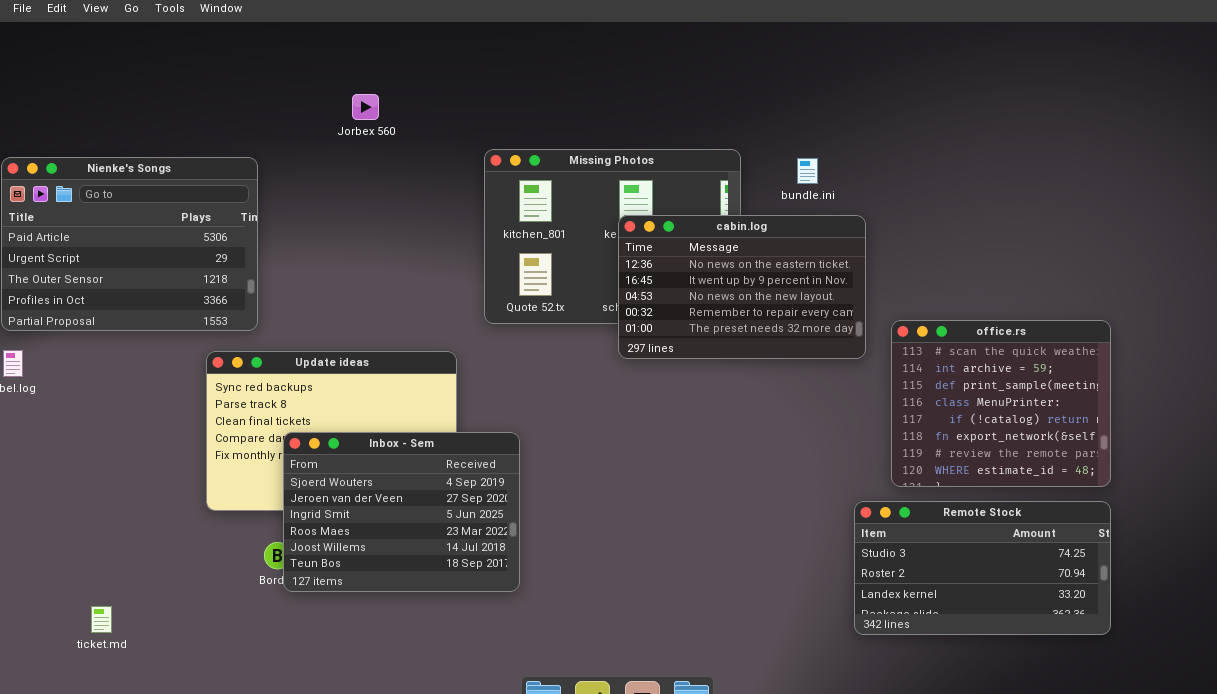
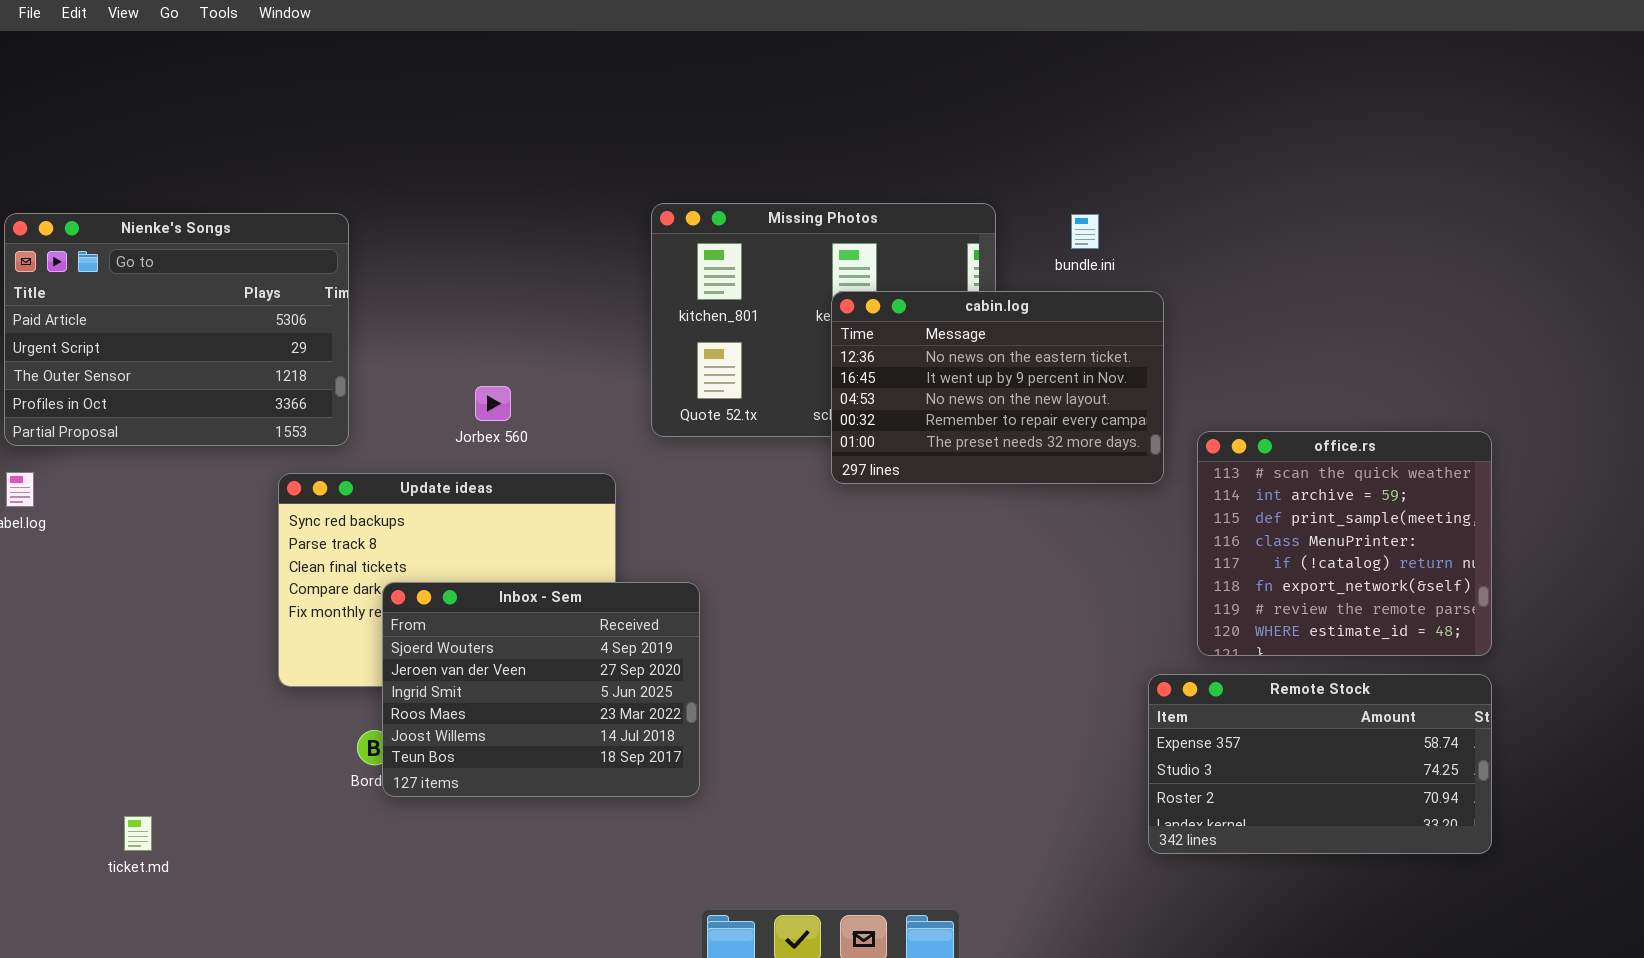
Jorbex 560: [352,94,379,120] -> [475,386,511,421], moved
Remote Stock: [854,501,1111,635] -> [1148,674,1492,854], scrolled up 1 row

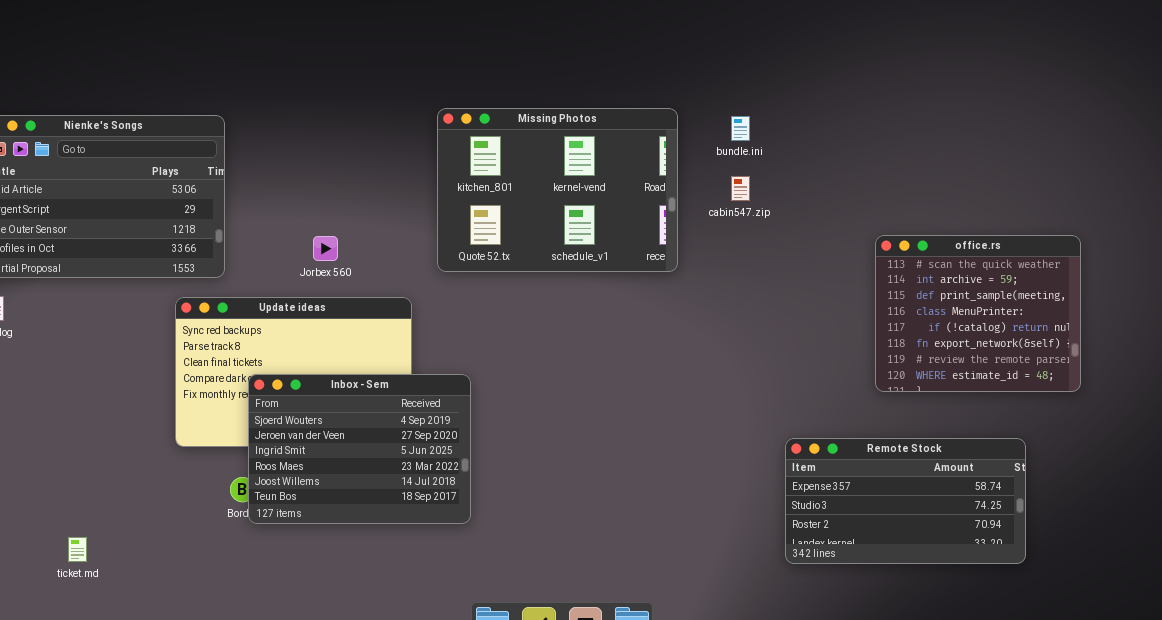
cabin.log: [831,291,1164,484] -> none, closed
office.rs: [1197,431,1492,656] -> [875,235,1081,392], moved

